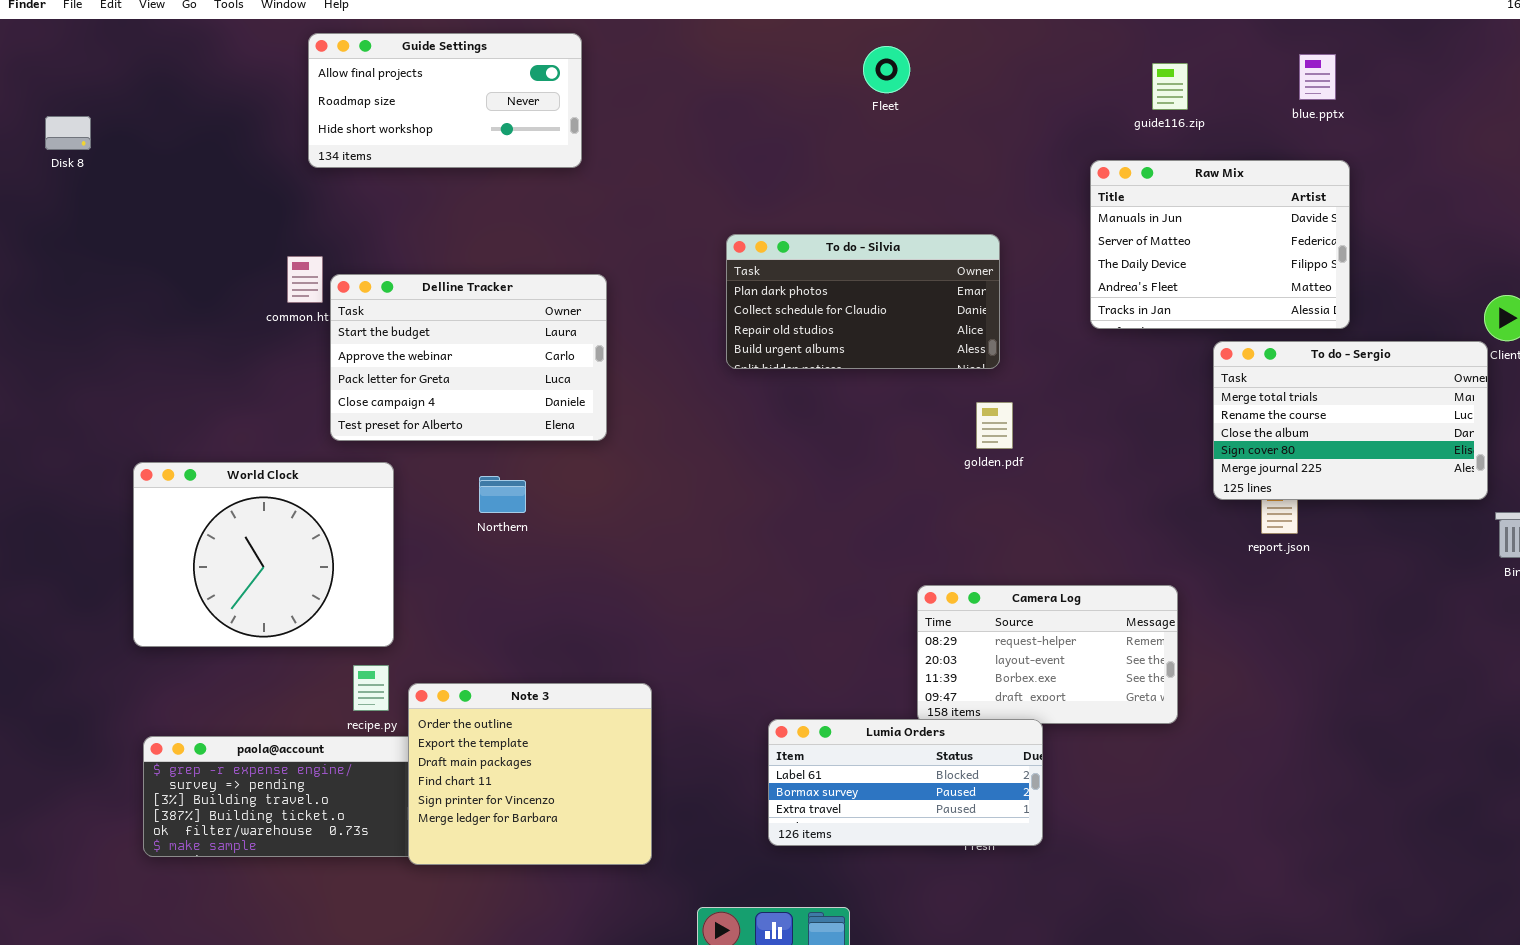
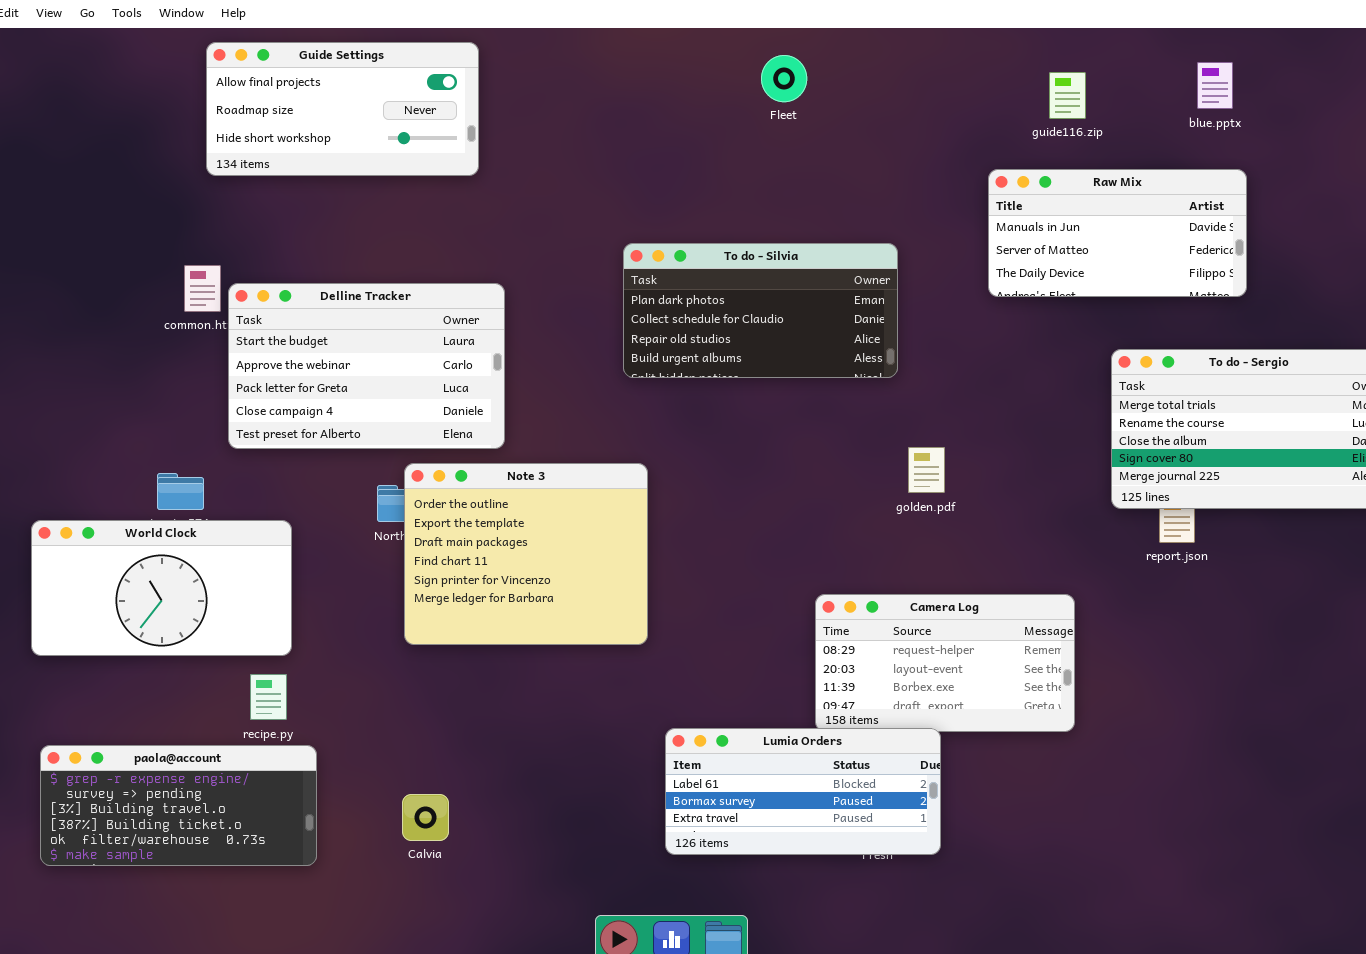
Raw Mix: [1090,160,1350,329] -> [988,169,1247,297], resized
golden.pdf: [976,402,1013,449] -> [908,447,945,493], moved
World Clock: [133,462,394,647] -> [31,520,292,656], resized
Note 3: [408,683,652,865] -> [404,463,648,645], moved

